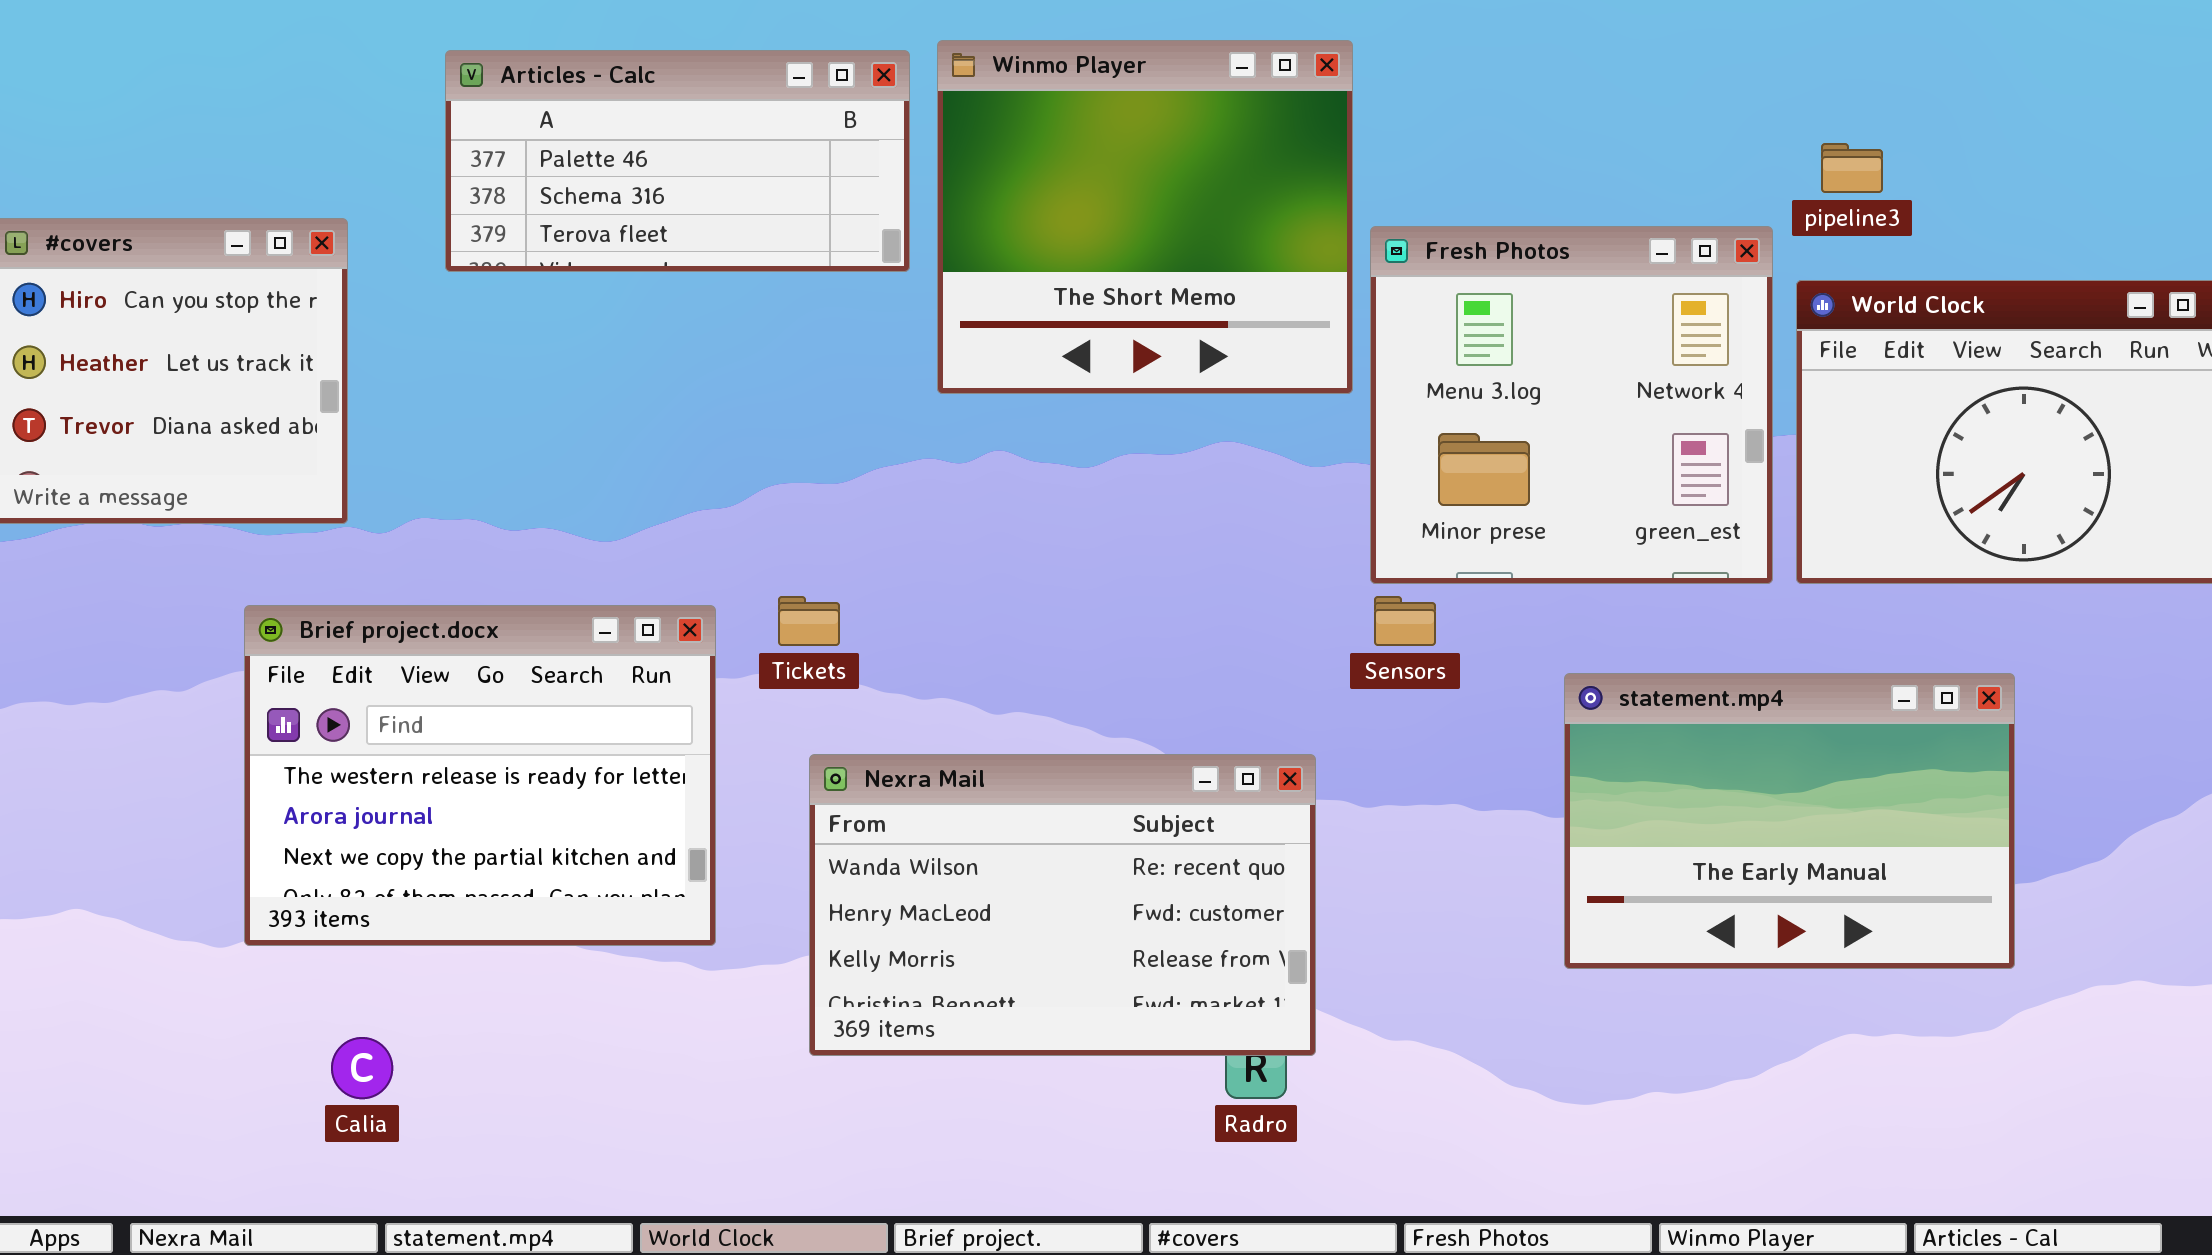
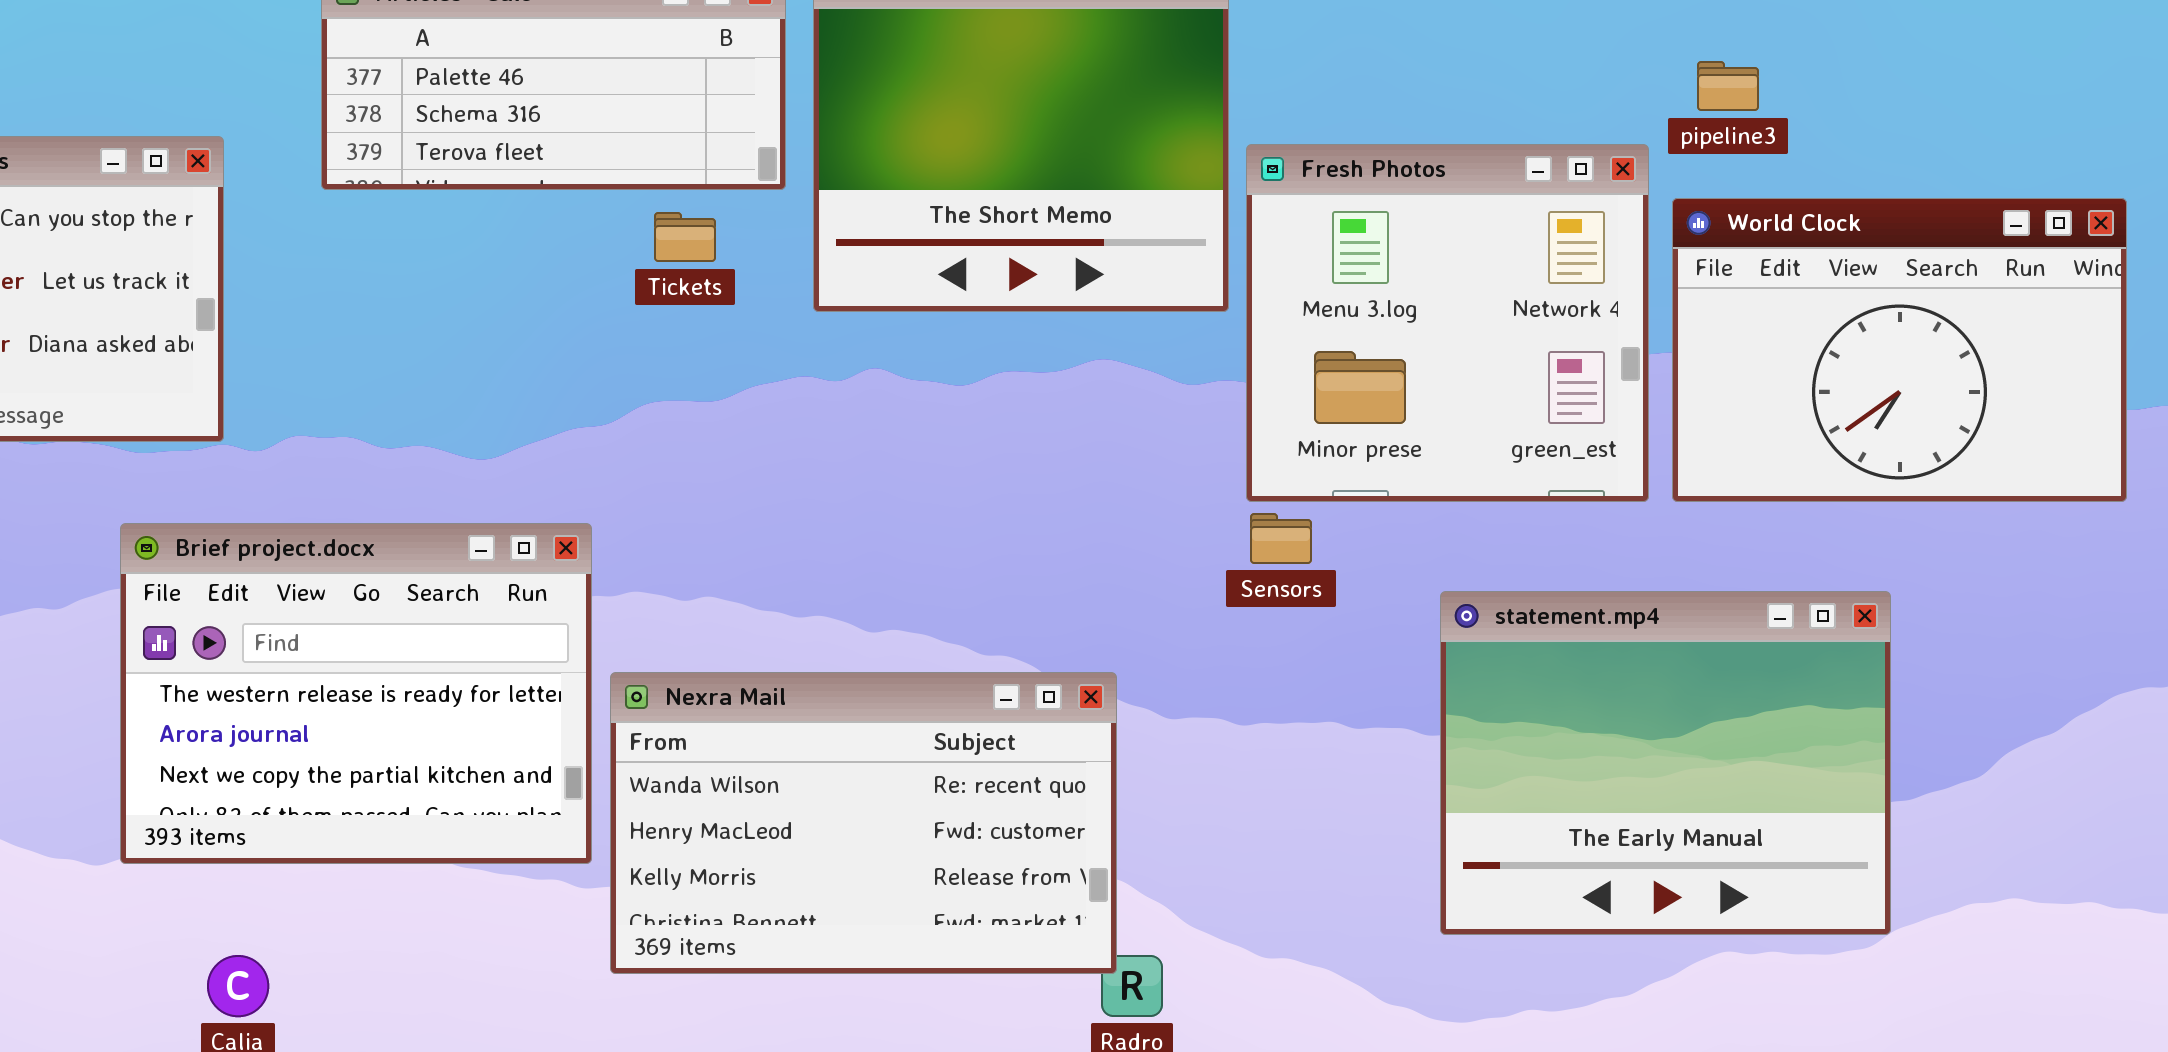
Tickets: [778,596,840,646] -> [654,212,716,262], moved
statement.mp4: [1564,673,2015,969] -> [1440,591,1891,935], resized
Nexra Mail: [809,754,1316,1056] -> [610,672,1117,974], moved

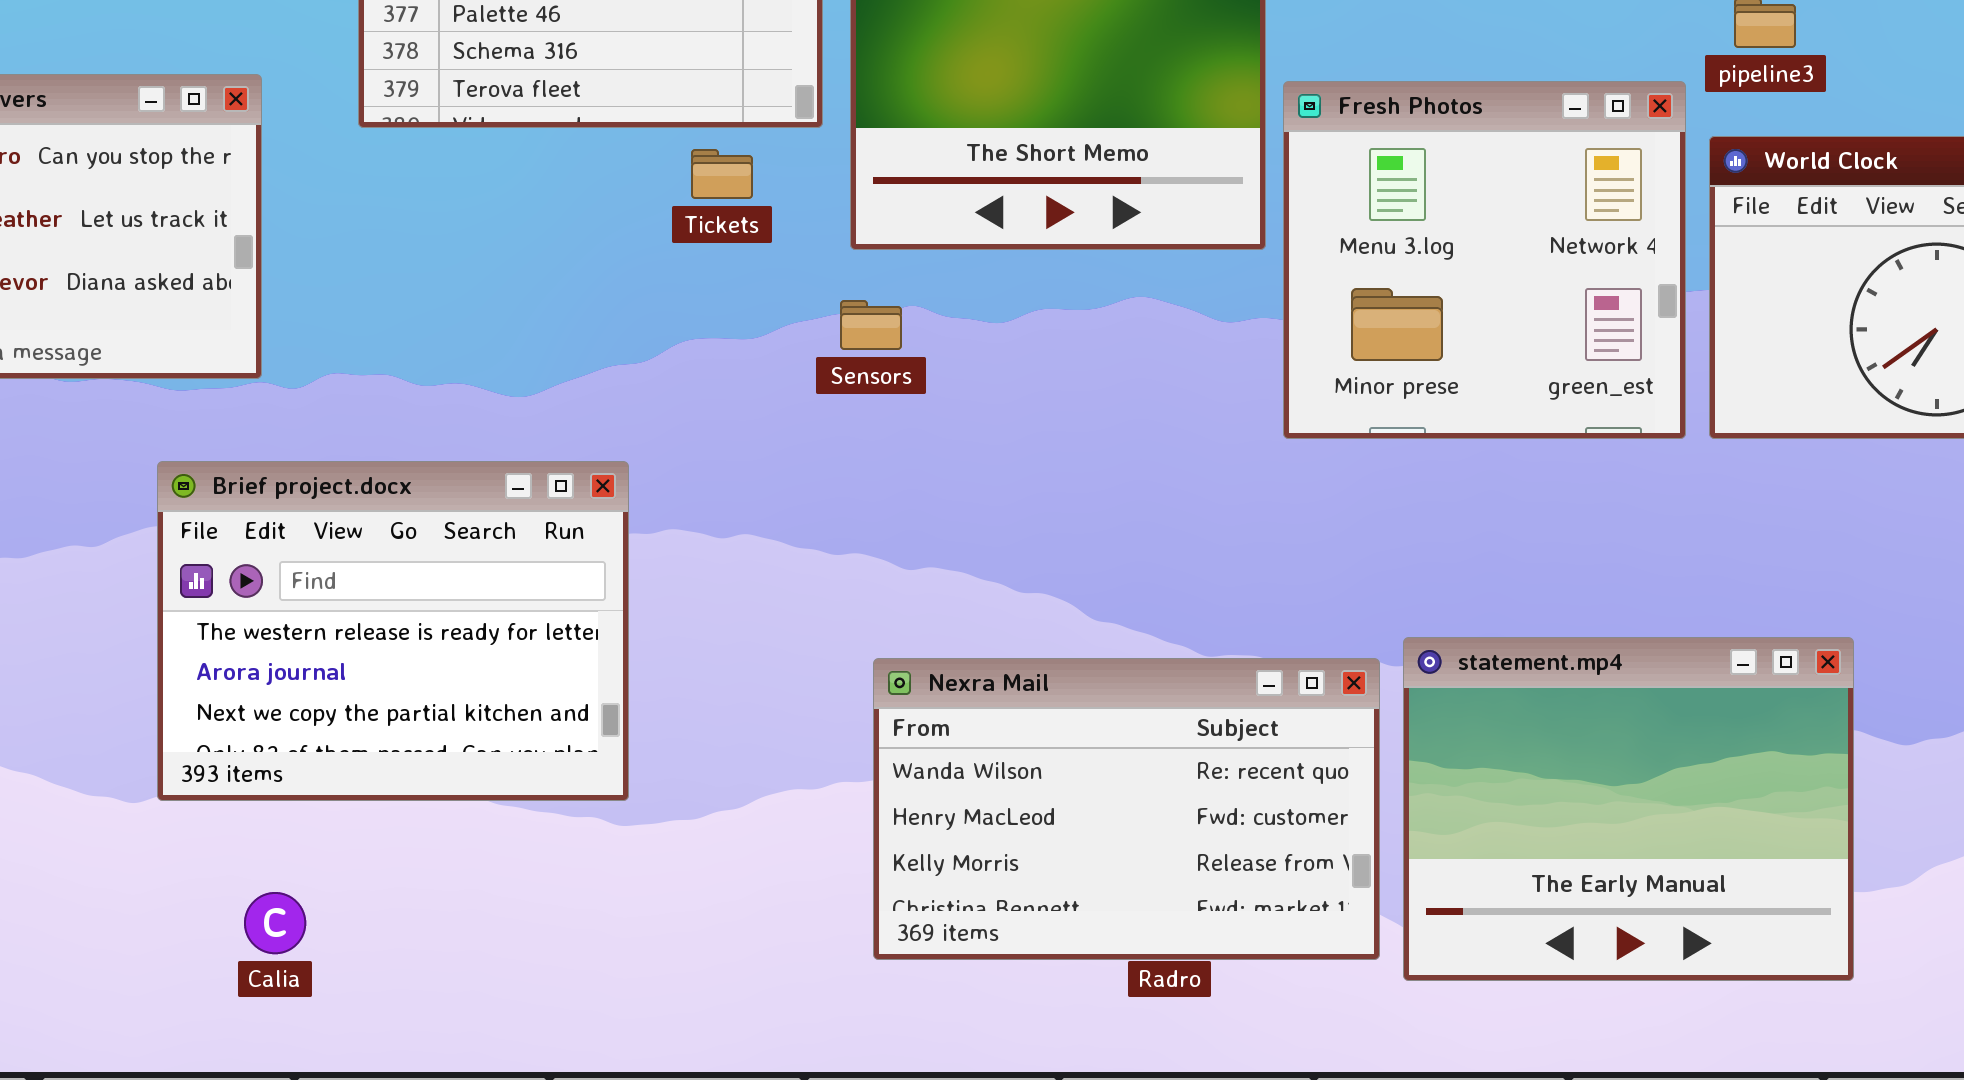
Sensors: [1250,513,1312,564] -> [840,300,902,350], moved
statement.mp4: [1440,591,1891,935] -> [1403,637,1854,981], moved
Nexra Mail: [610,672,1117,974] -> [873,658,1380,960], moved

